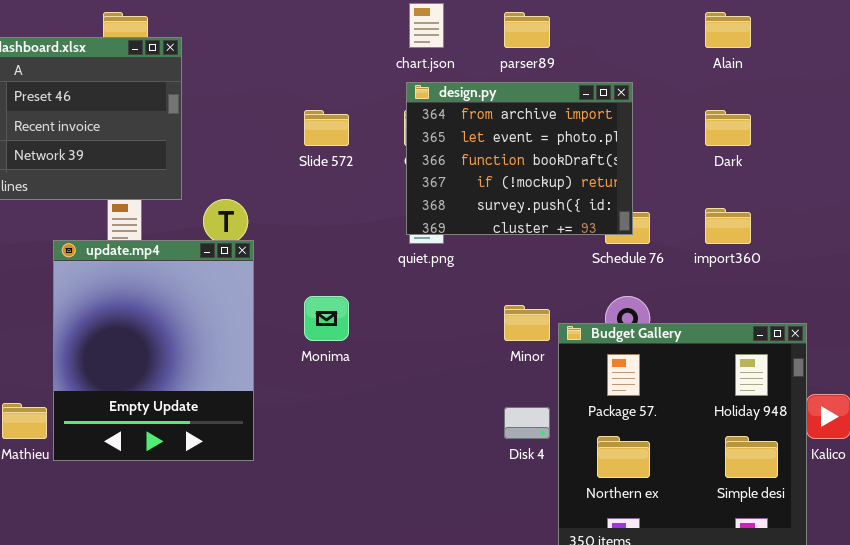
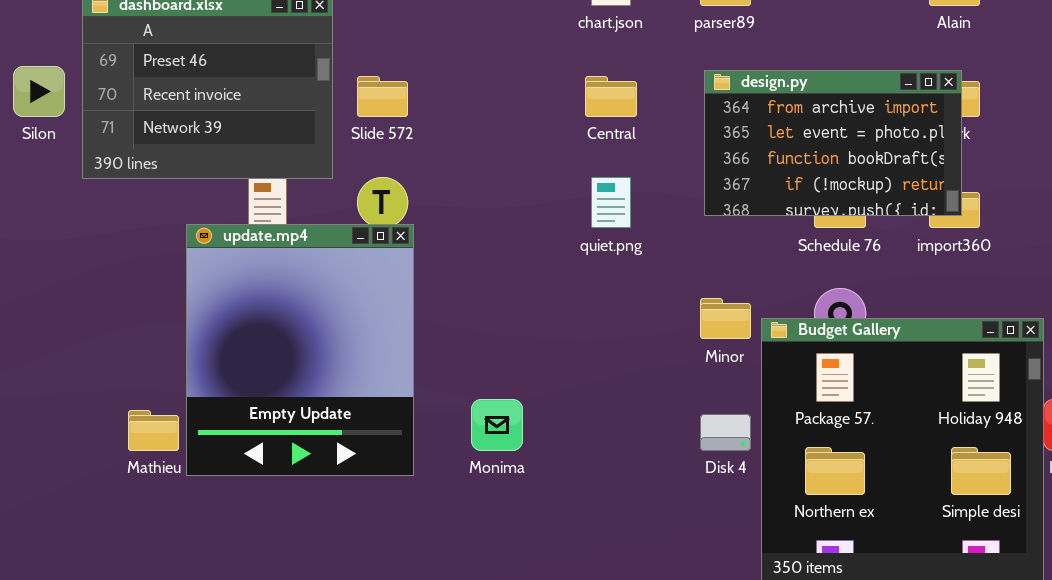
design.py: [406,82,633,235] -> [704,70,962,216], moved, resized
Slide 572: [304,110,349,146] -> [357,76,408,117], moved
Monima: [304,296,349,341] -> [471,399,523,451], moved

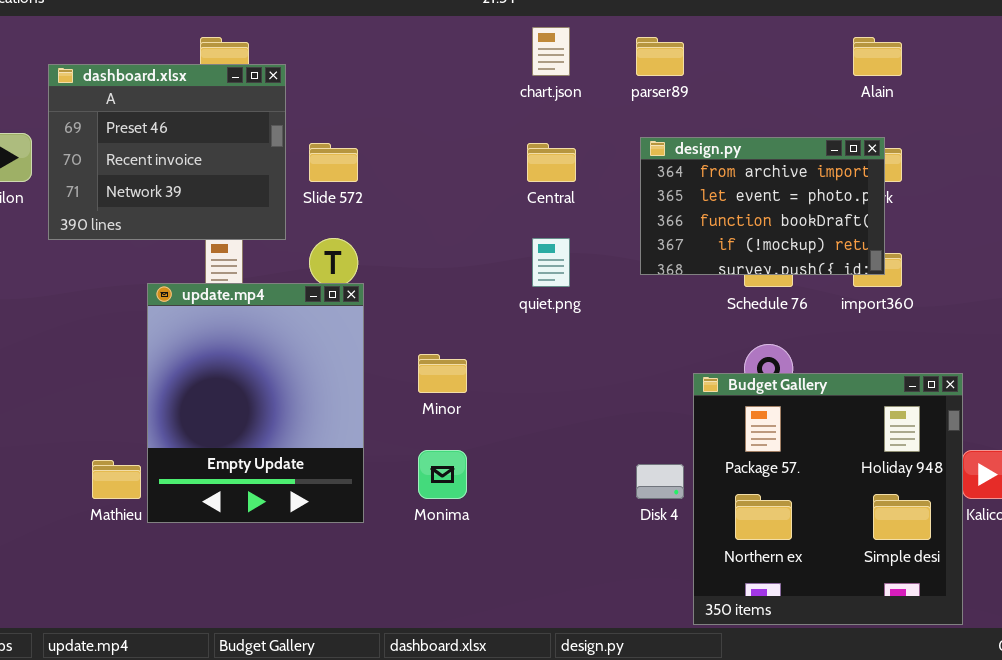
Minor: [700,298,751,339] -> [418,354,467,393], moved

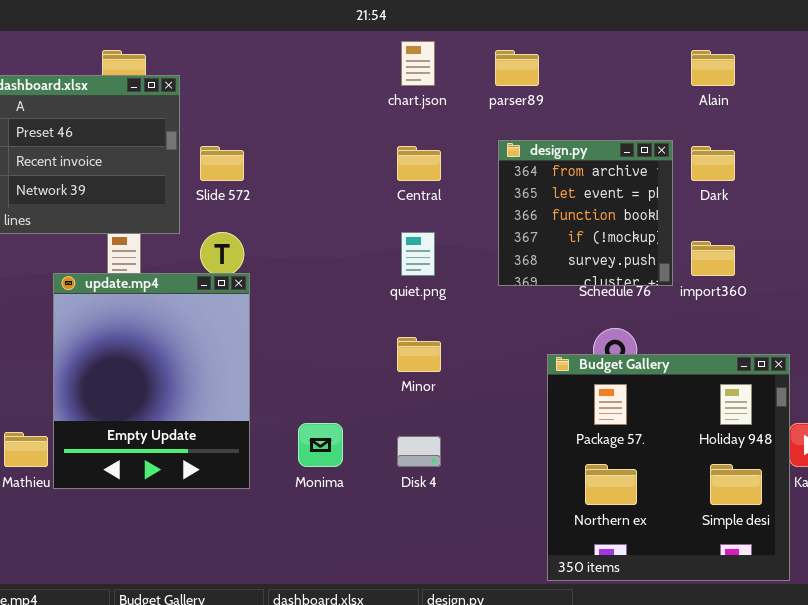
design.py: [640,137,885,275] -> [498,140,673,286], resized
Minor: [418,354,467,393] -> [397,337,441,372], moved
Disk 4: [636,464,684,499] -> [397,436,441,467], moved

